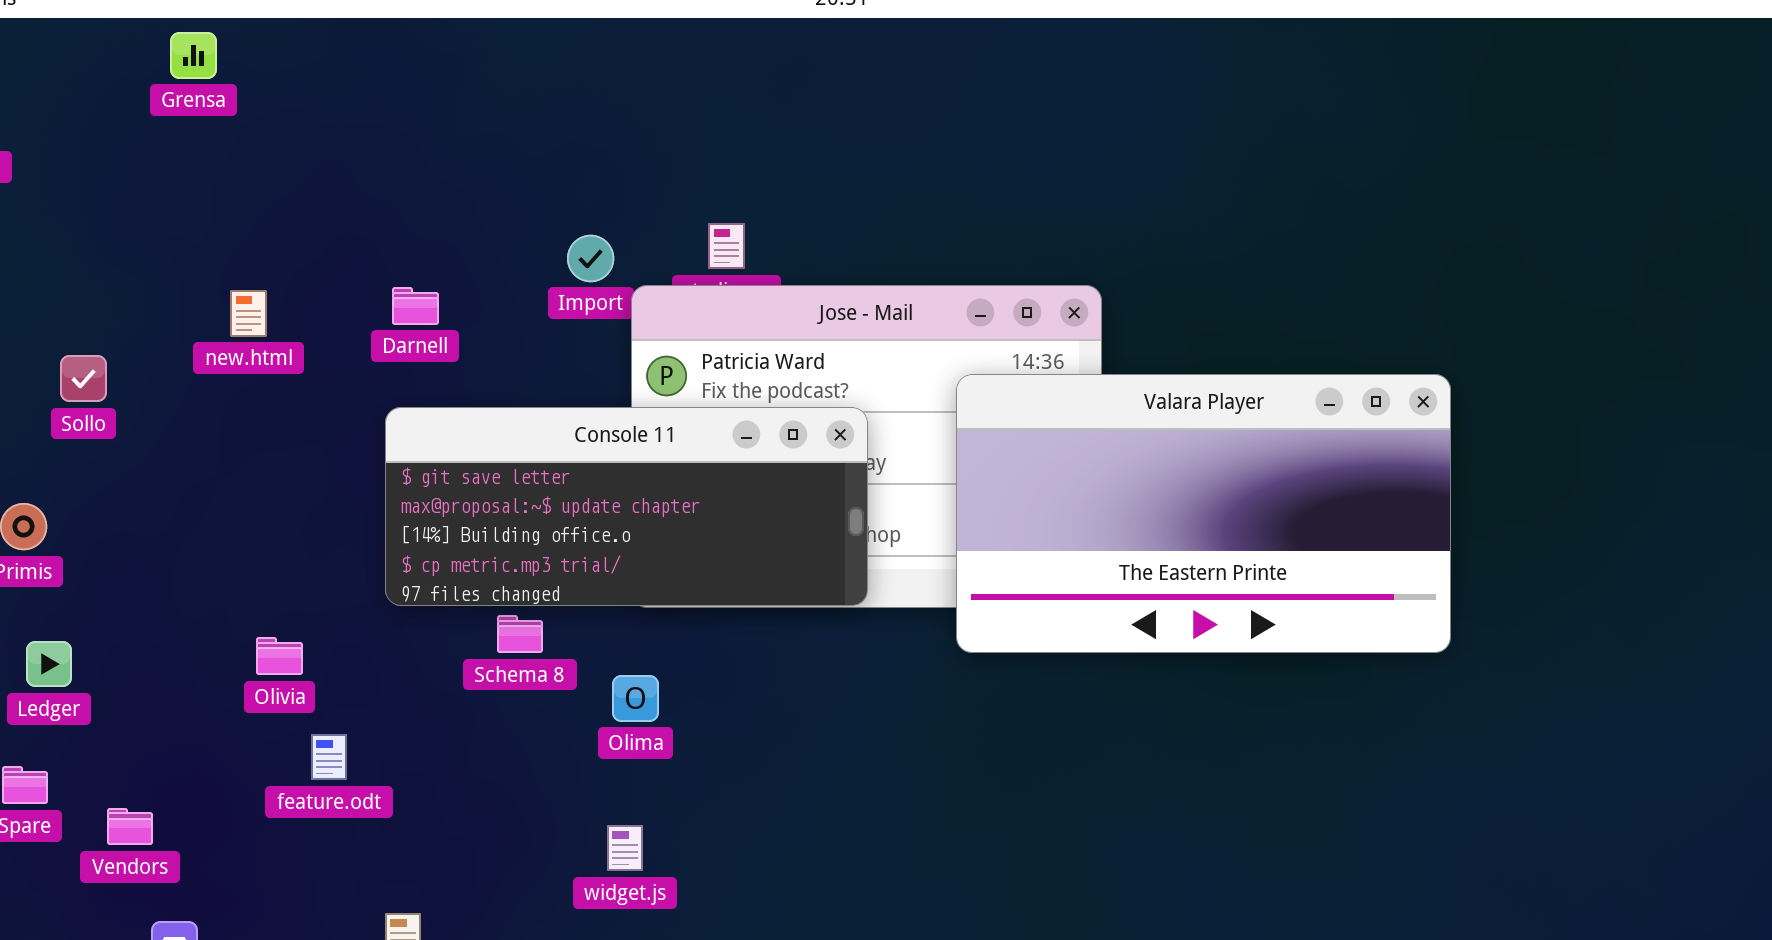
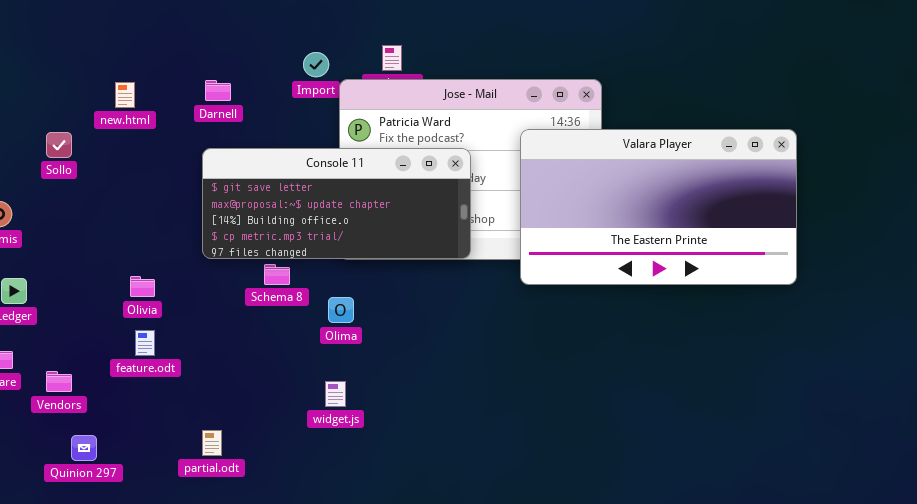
Sollo: [60,355,107,402] -> [46,132,72,158], moved
feature.odt: [311,734,347,780] -> [135,330,155,356], moved

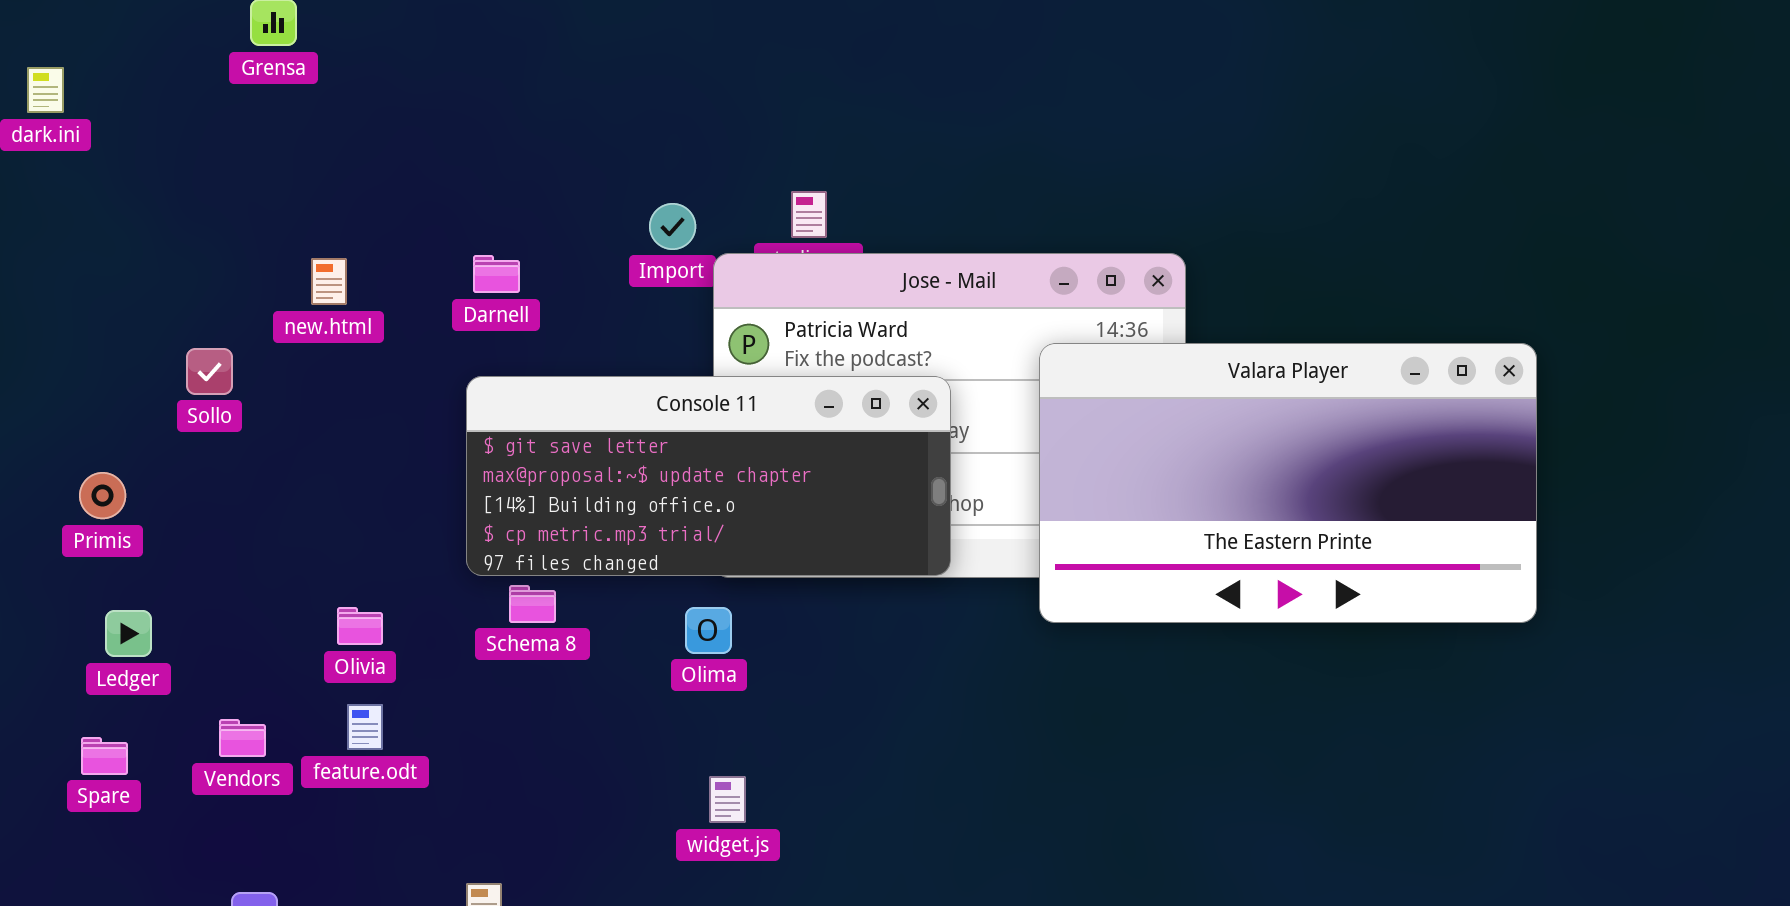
Schema 8: [264,264,290,285] -> [509,585,556,623], moved
Olima: [328,297,354,323] -> [685,607,732,654], moved
Vendors: [46,371,72,392] -> [219,719,266,757], moved
widget.js: [325,381,346,407] -> [709,776,746,823], moved

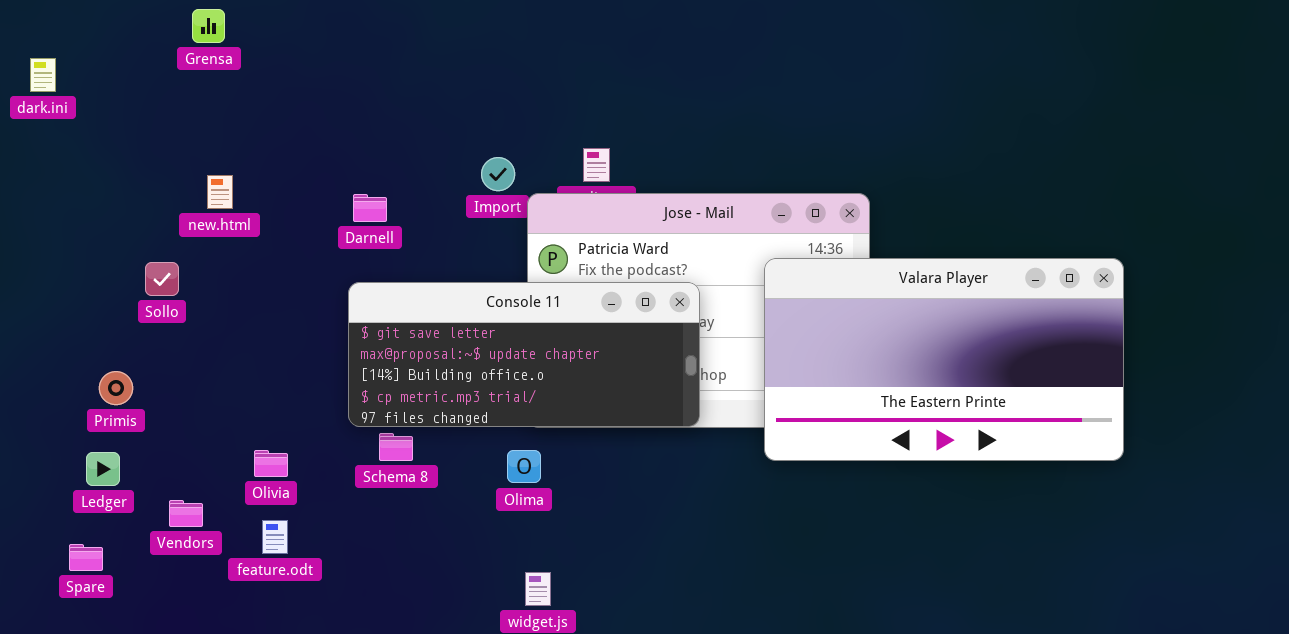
new.html: [311,258,347,305] -> [207,175,233,209], moved
Primis: [79,472,126,519] -> [99,371,133,405], moved
Vendors: [219,719,266,757] -> [169,500,203,527], moved

